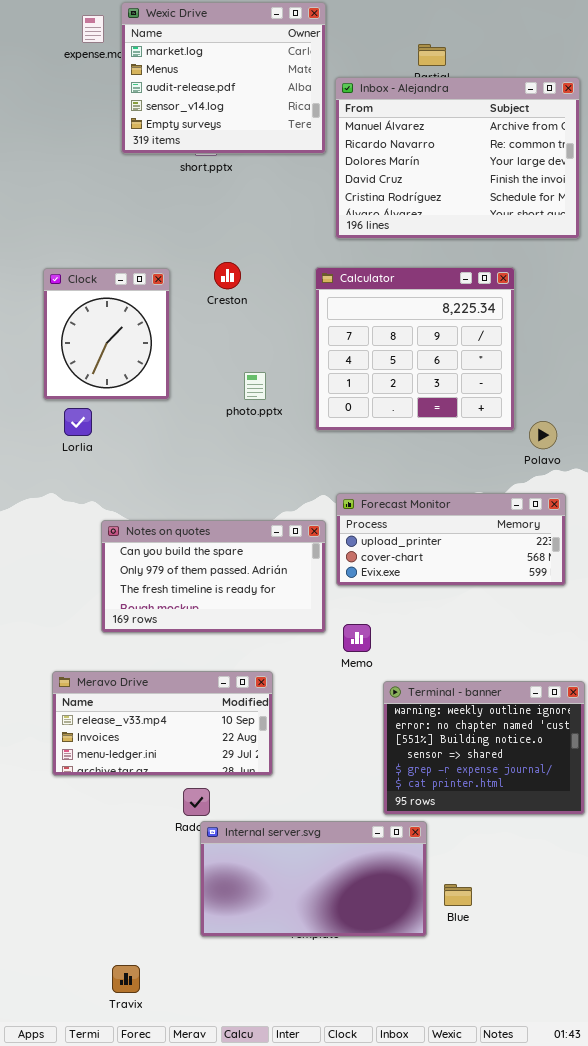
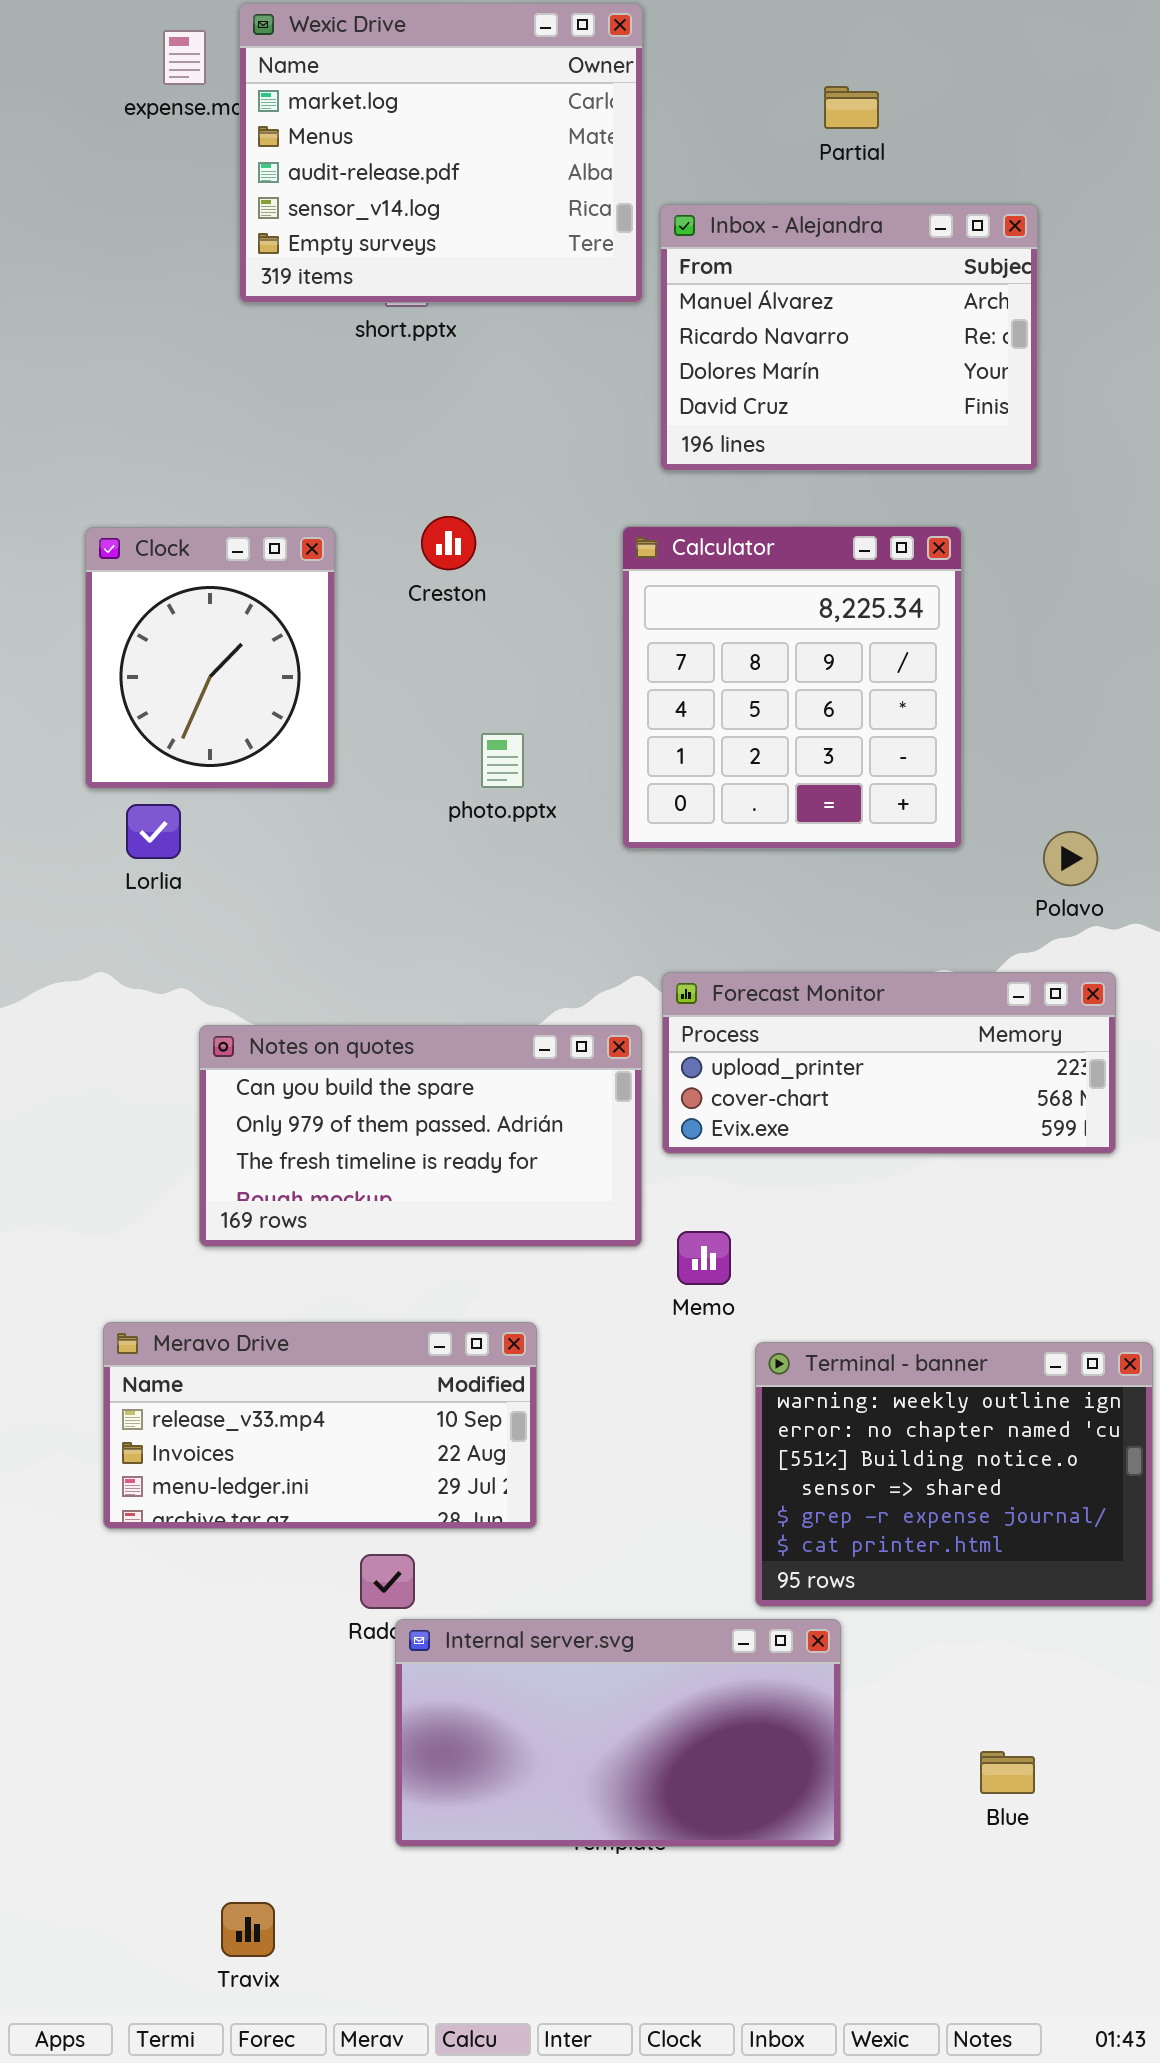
Inbox - Alejandra: [335,77,580,239] -> [660,204,1038,471], resized
Calculator: [315,267,515,431] -> [622,526,962,849], resized
Blue: [444,884,472,906] -> [980,1751,1035,1794], moved

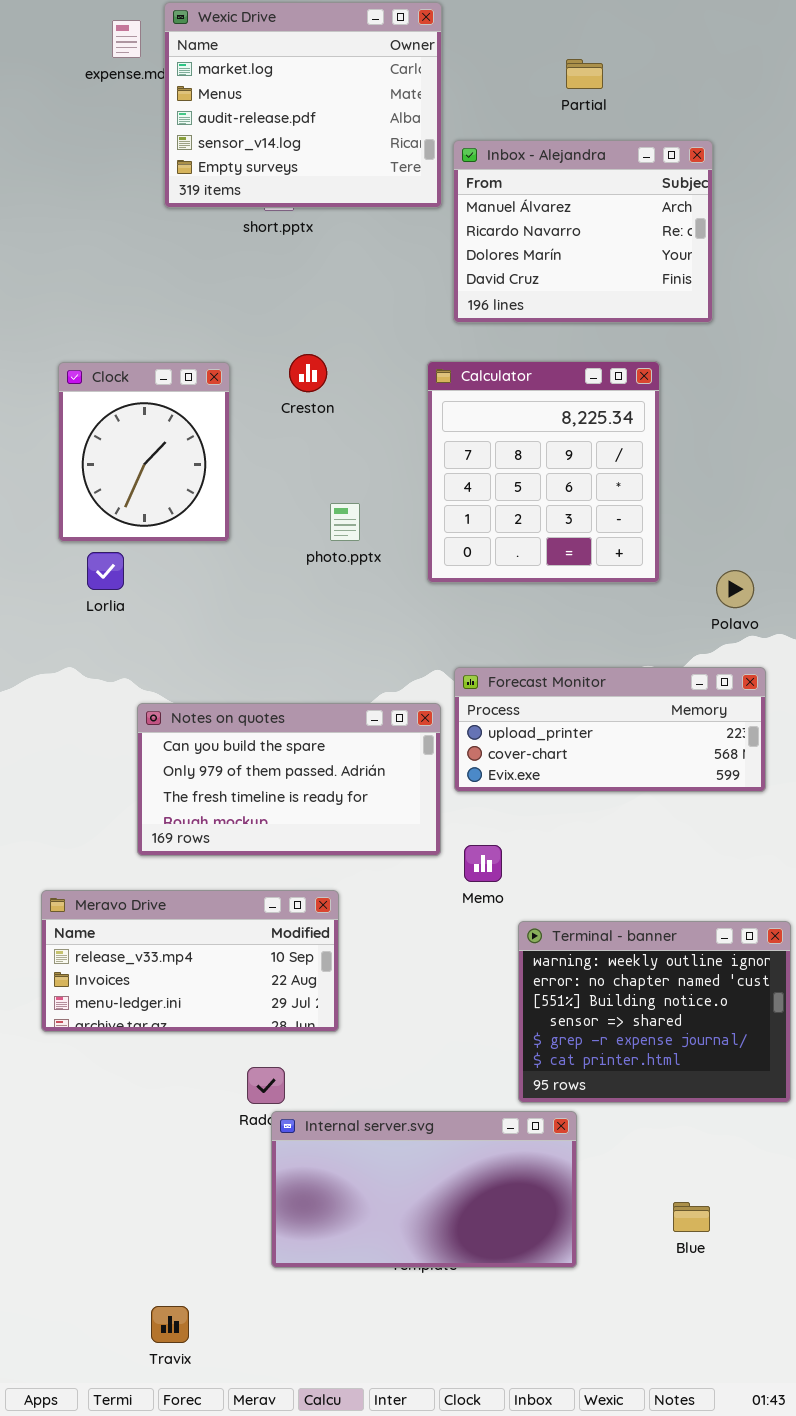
Meravo Drive: [103,1322,537,1529] -> [41,890,339,1032], moved

